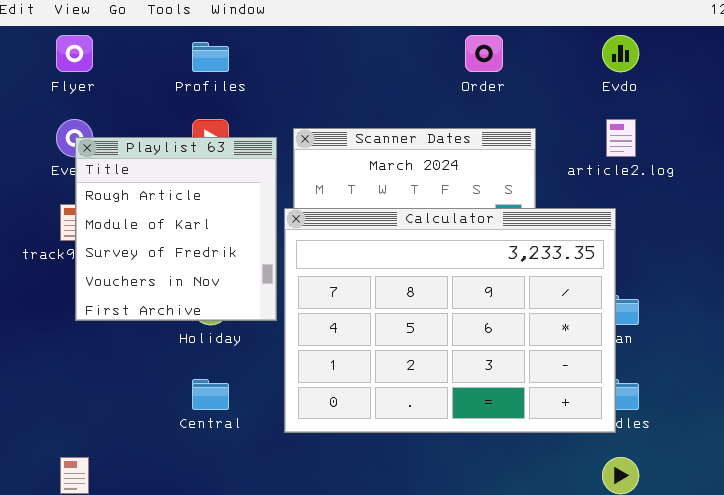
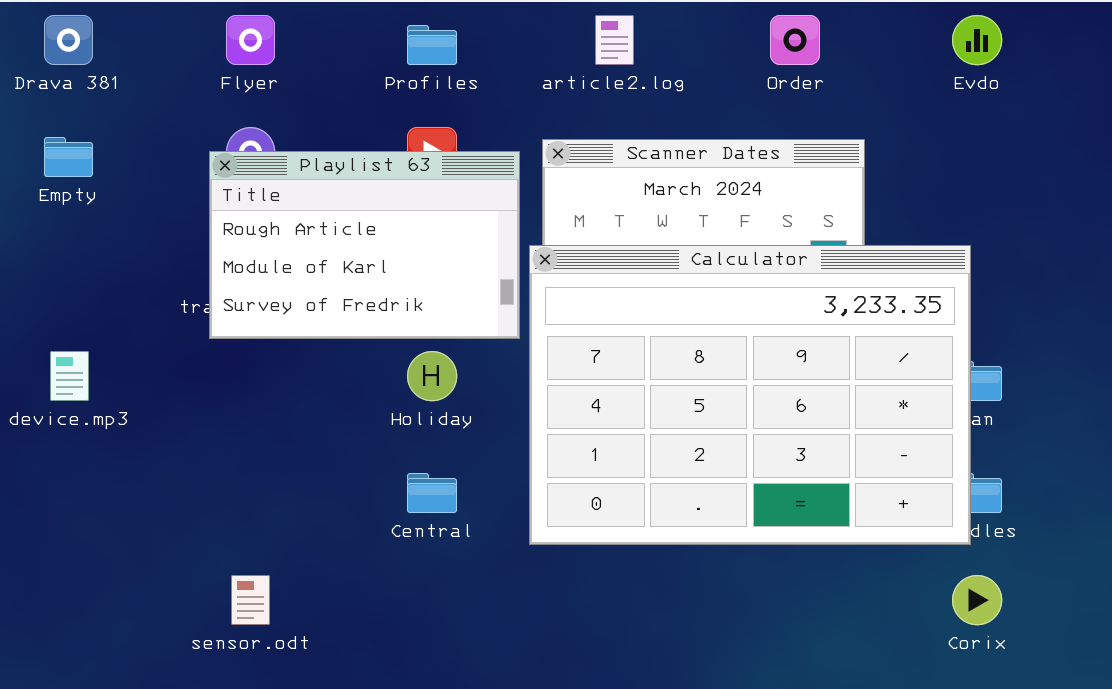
article2.log: [606,119,636,157] -> [595,15,634,65], moved
Playlist 63: [75,137,277,321] -> [209,151,520,339], resized

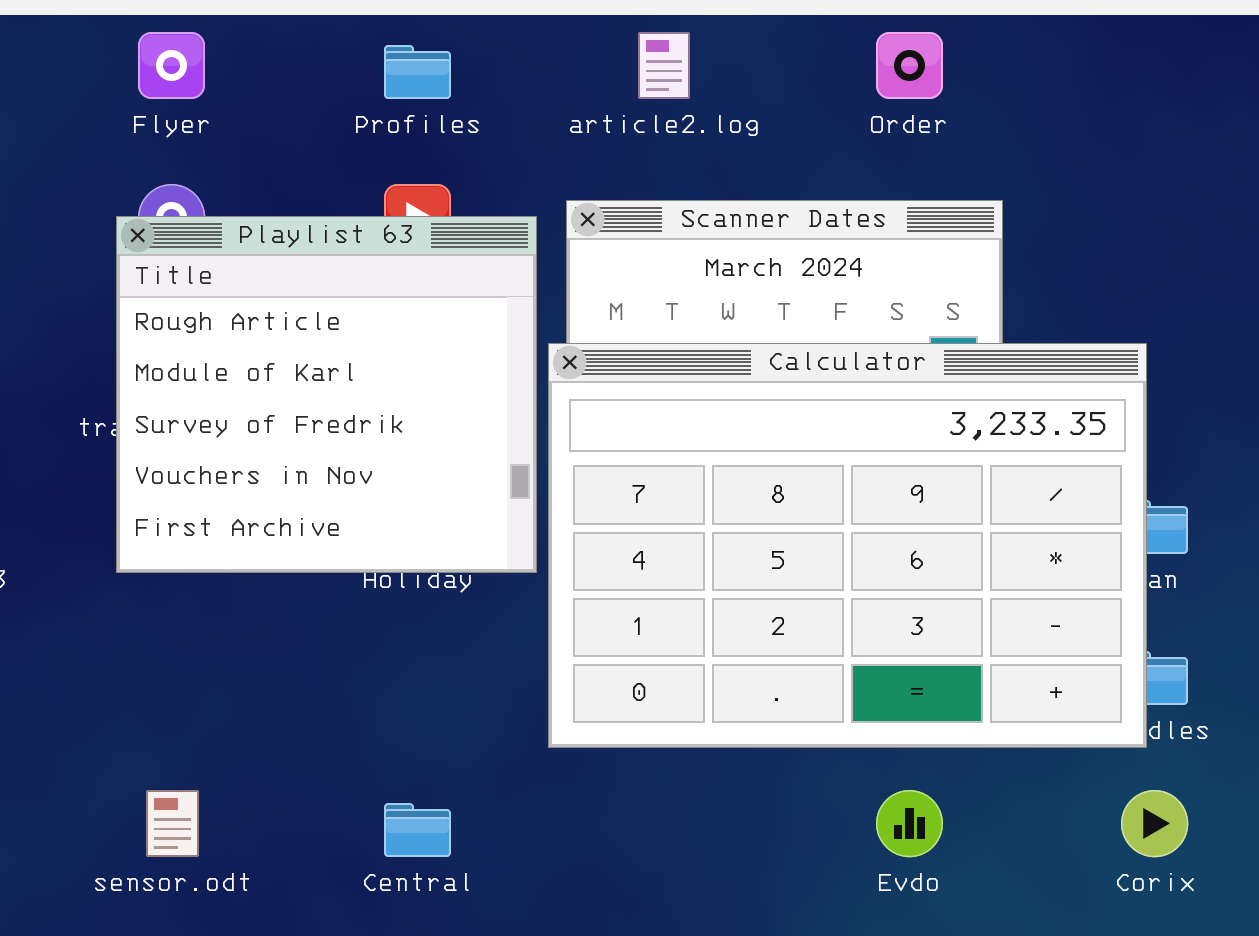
Evdo: [952,15,1002,65] -> [876,790,943,857], moved
Playlist 63: [209,151,520,339] -> [116,216,537,573], resized
Central: [407,473,457,513] -> [384,803,451,857], moved

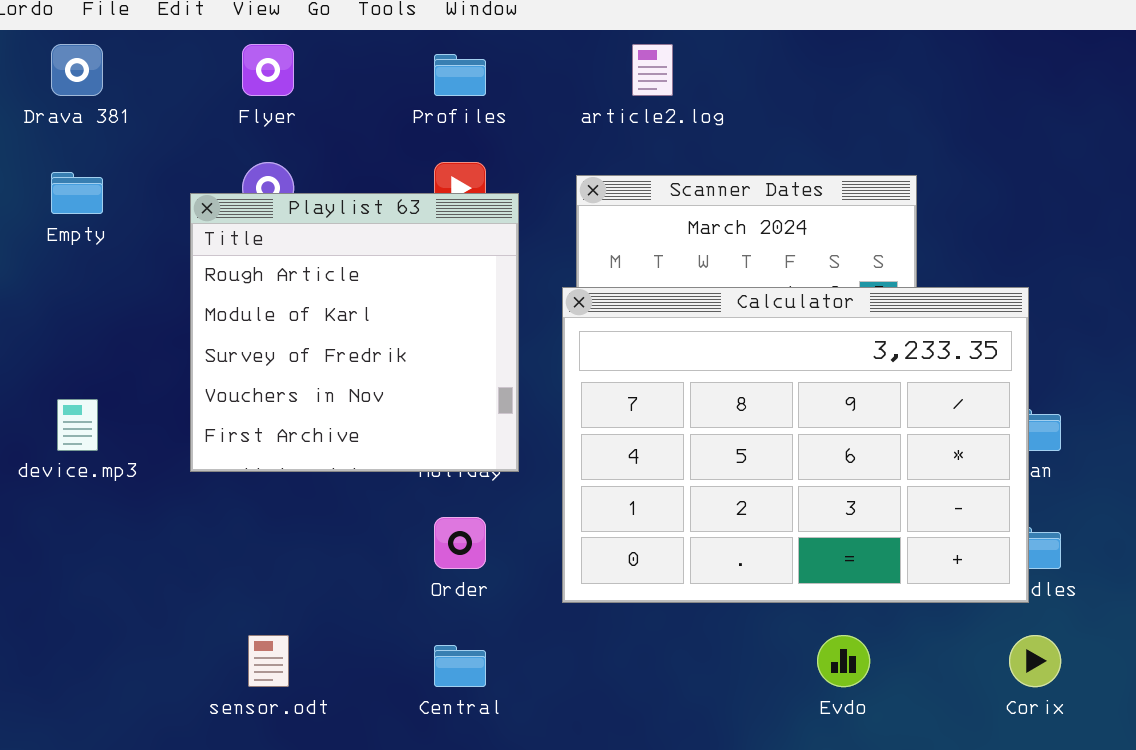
Order: [876,32,943,99] -> [434,517,486,569], moved
Playlist 63: [116,216,537,573] -> [190,193,519,472], moved

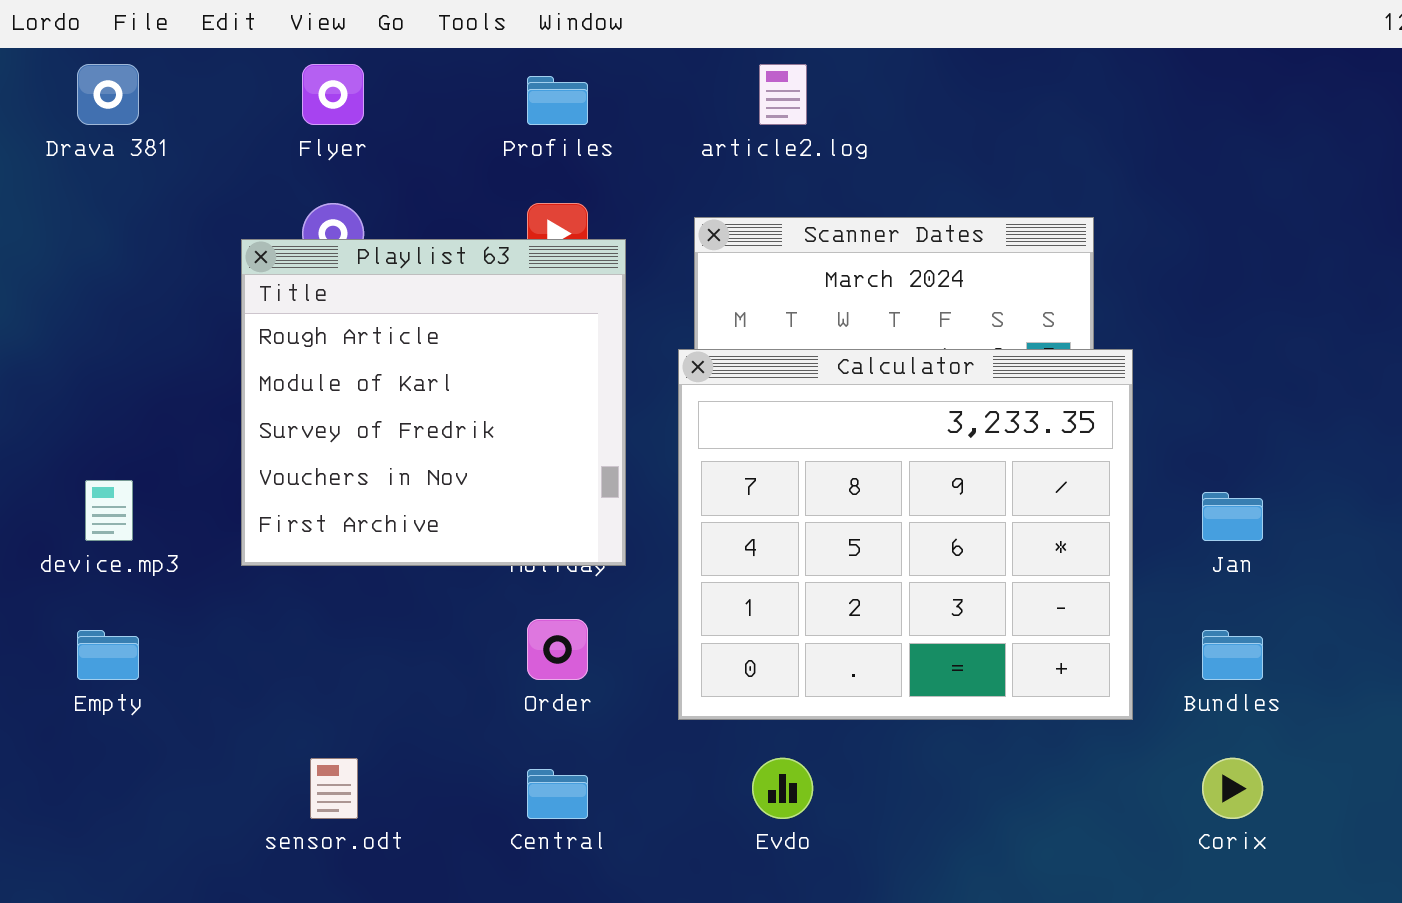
Empty: [51,172,103,214] -> [77,630,139,680], moved
Calculator: [562,287,1029,603] -> [678,349,1133,720], resized
Evdo: [817,635,870,687] -> [752,758,813,819], moved

